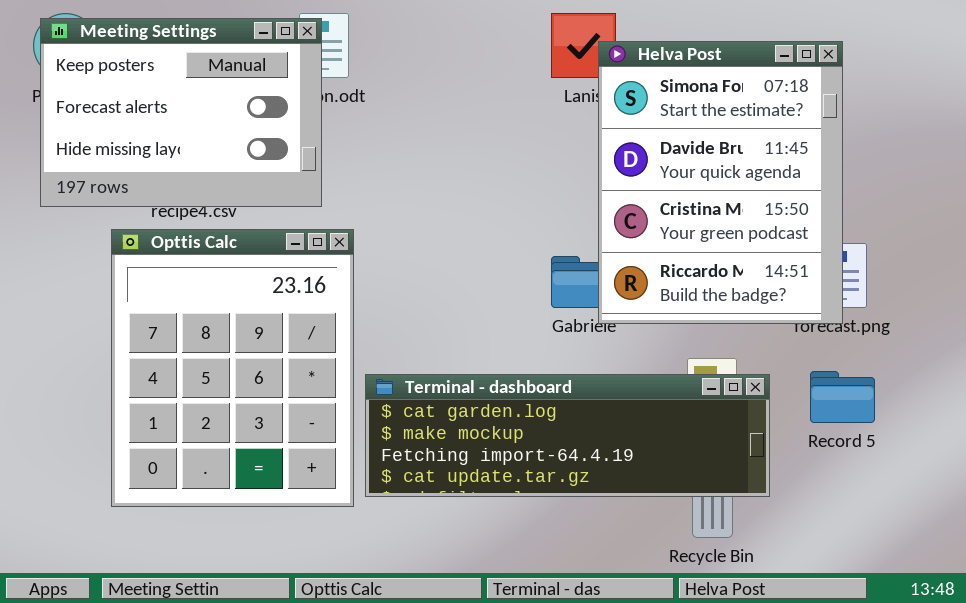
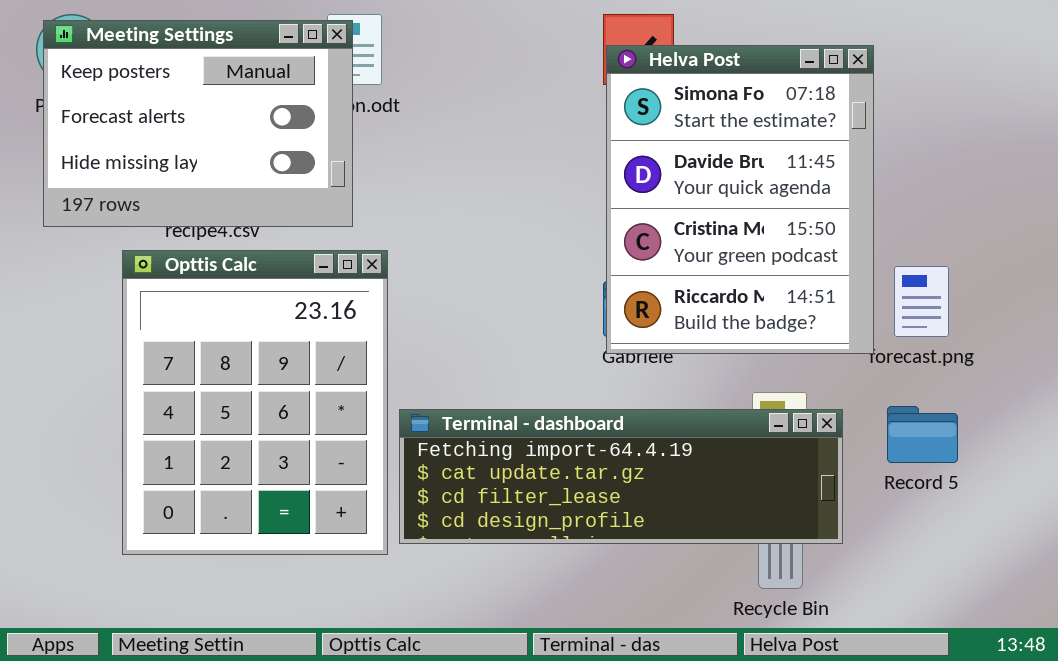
Helva Post: [598,41,843,324] -> [606,45,874,354], moved
Terminal - dashboard: [365,374,770,497] -> [399,409,843,544], scrolled down 2 rows

